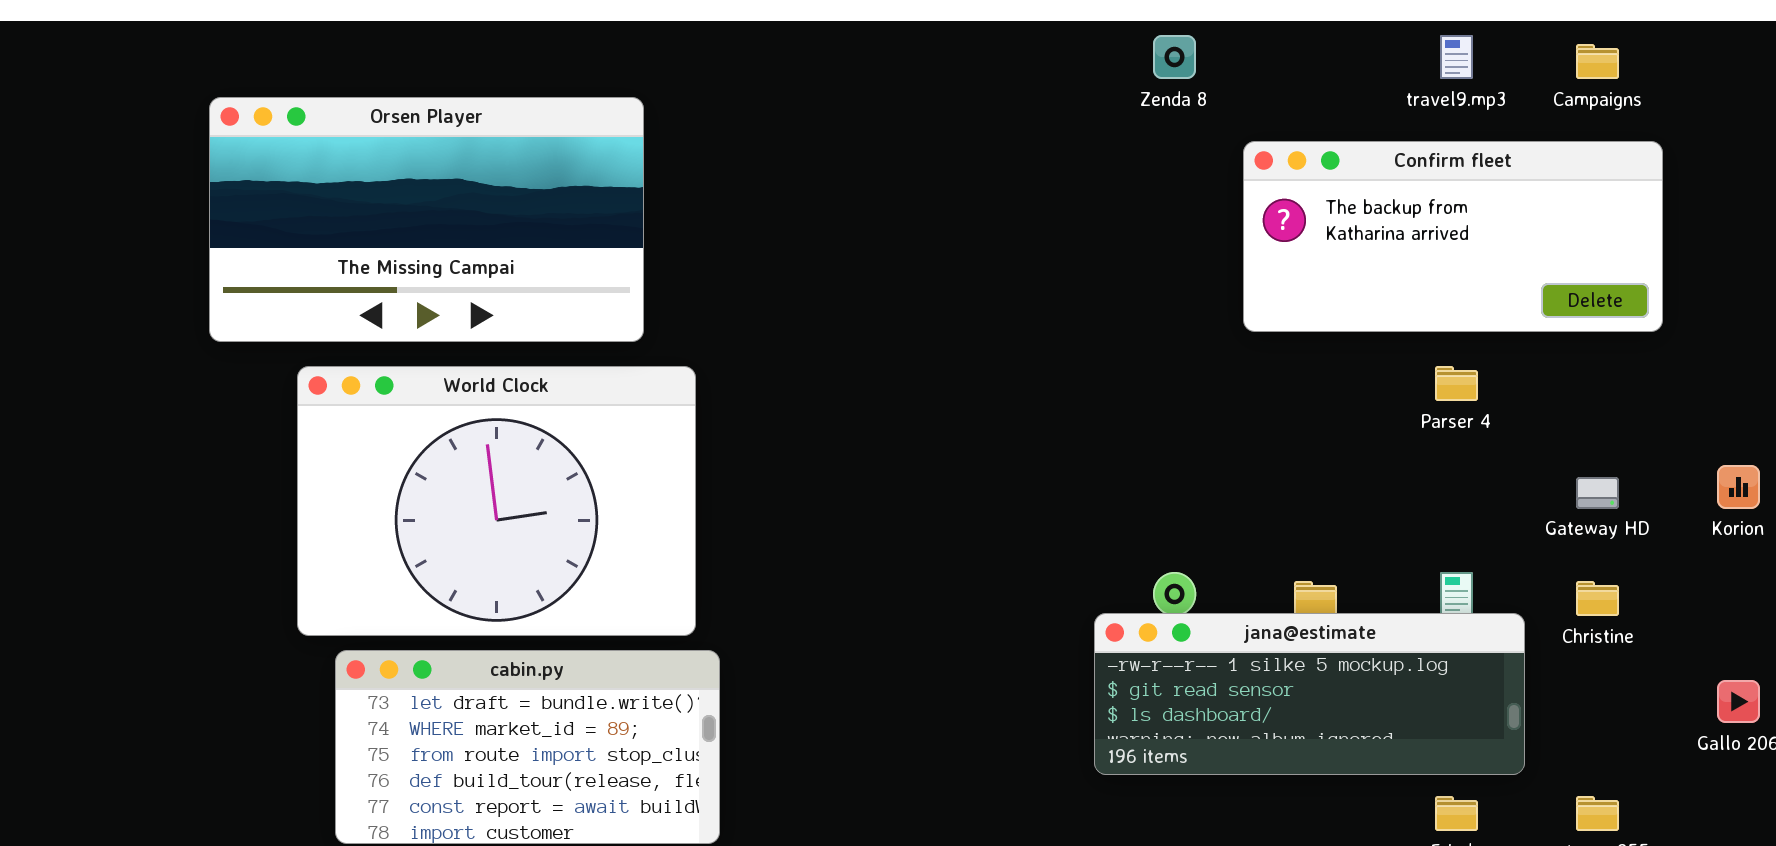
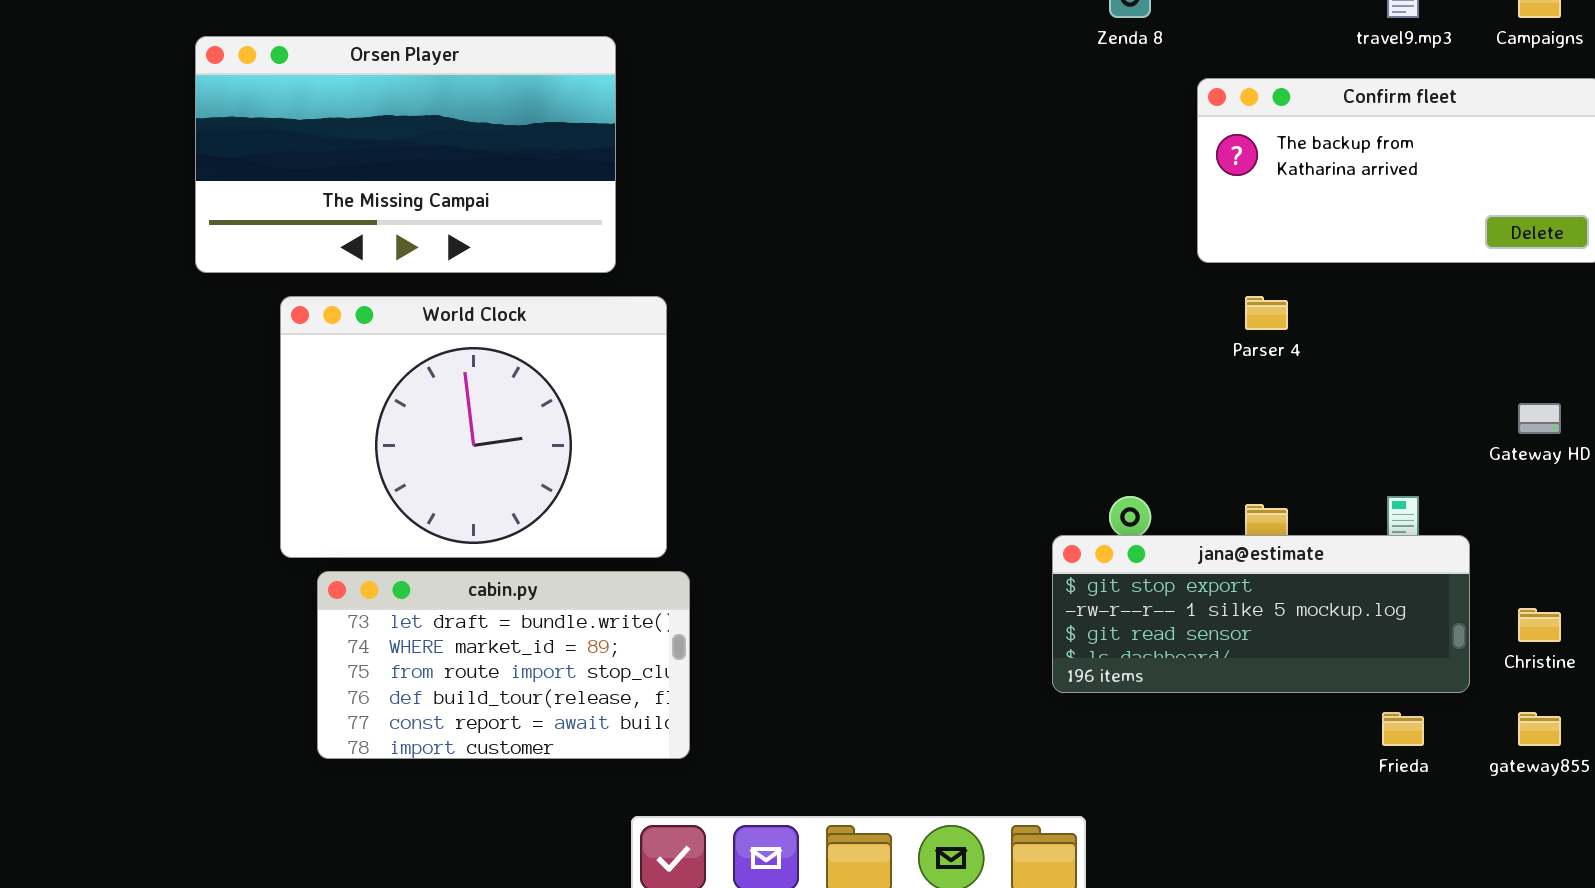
Parser 4: [1435,366,1478,401] -> [1245,296,1288,330], moved
Christine: [1576,581,1619,616] -> [1518,608,1561,642], moved
jana@estimate: [1094,613,1525,775] -> [1052,535,1470,693], scrolled up 1 row

